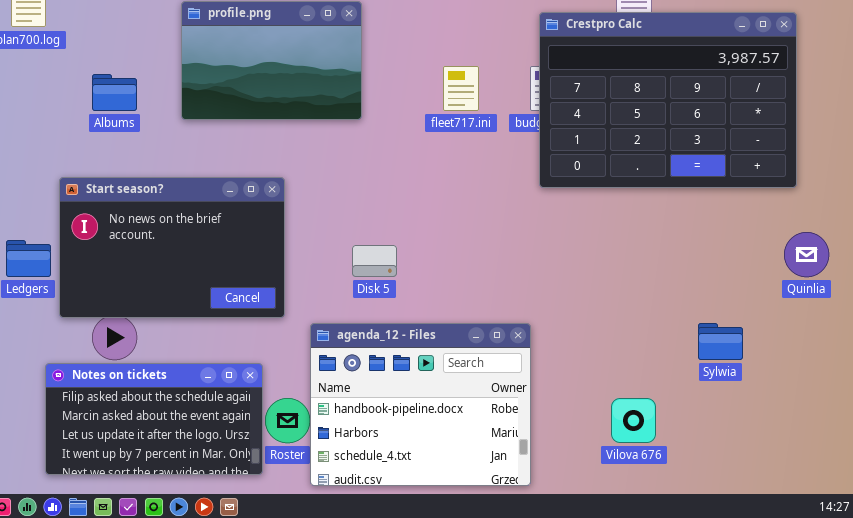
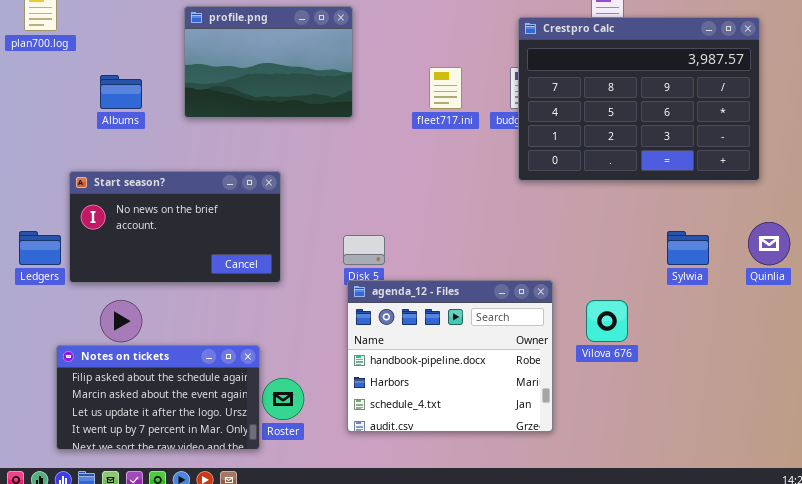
Start season?: [59,177,285,318] -> [69,171,281,283], resized
agenda_12 - Files: [310,323,531,486] -> [347,280,553,432], moved
Sylwia: [698,323,743,360] -> [667,231,709,265], moved
Vilova 676: [611,398,656,443] -> [586,300,628,342], moved

